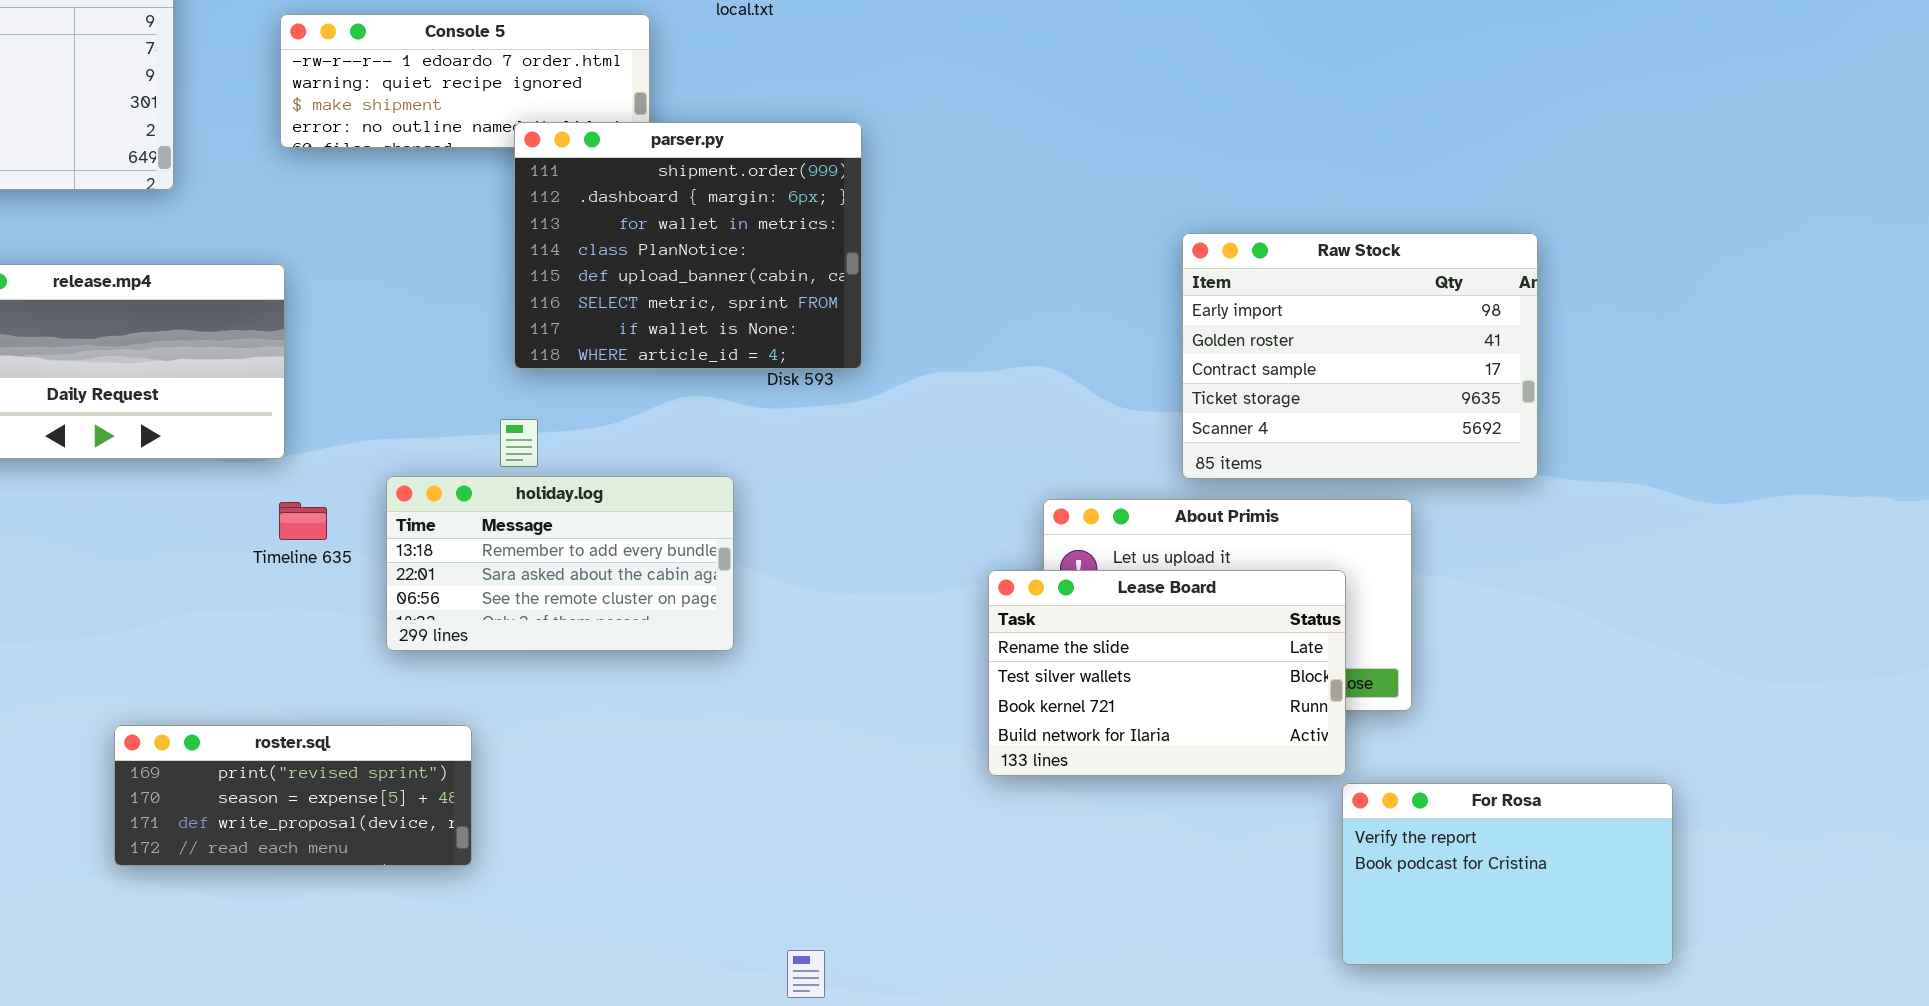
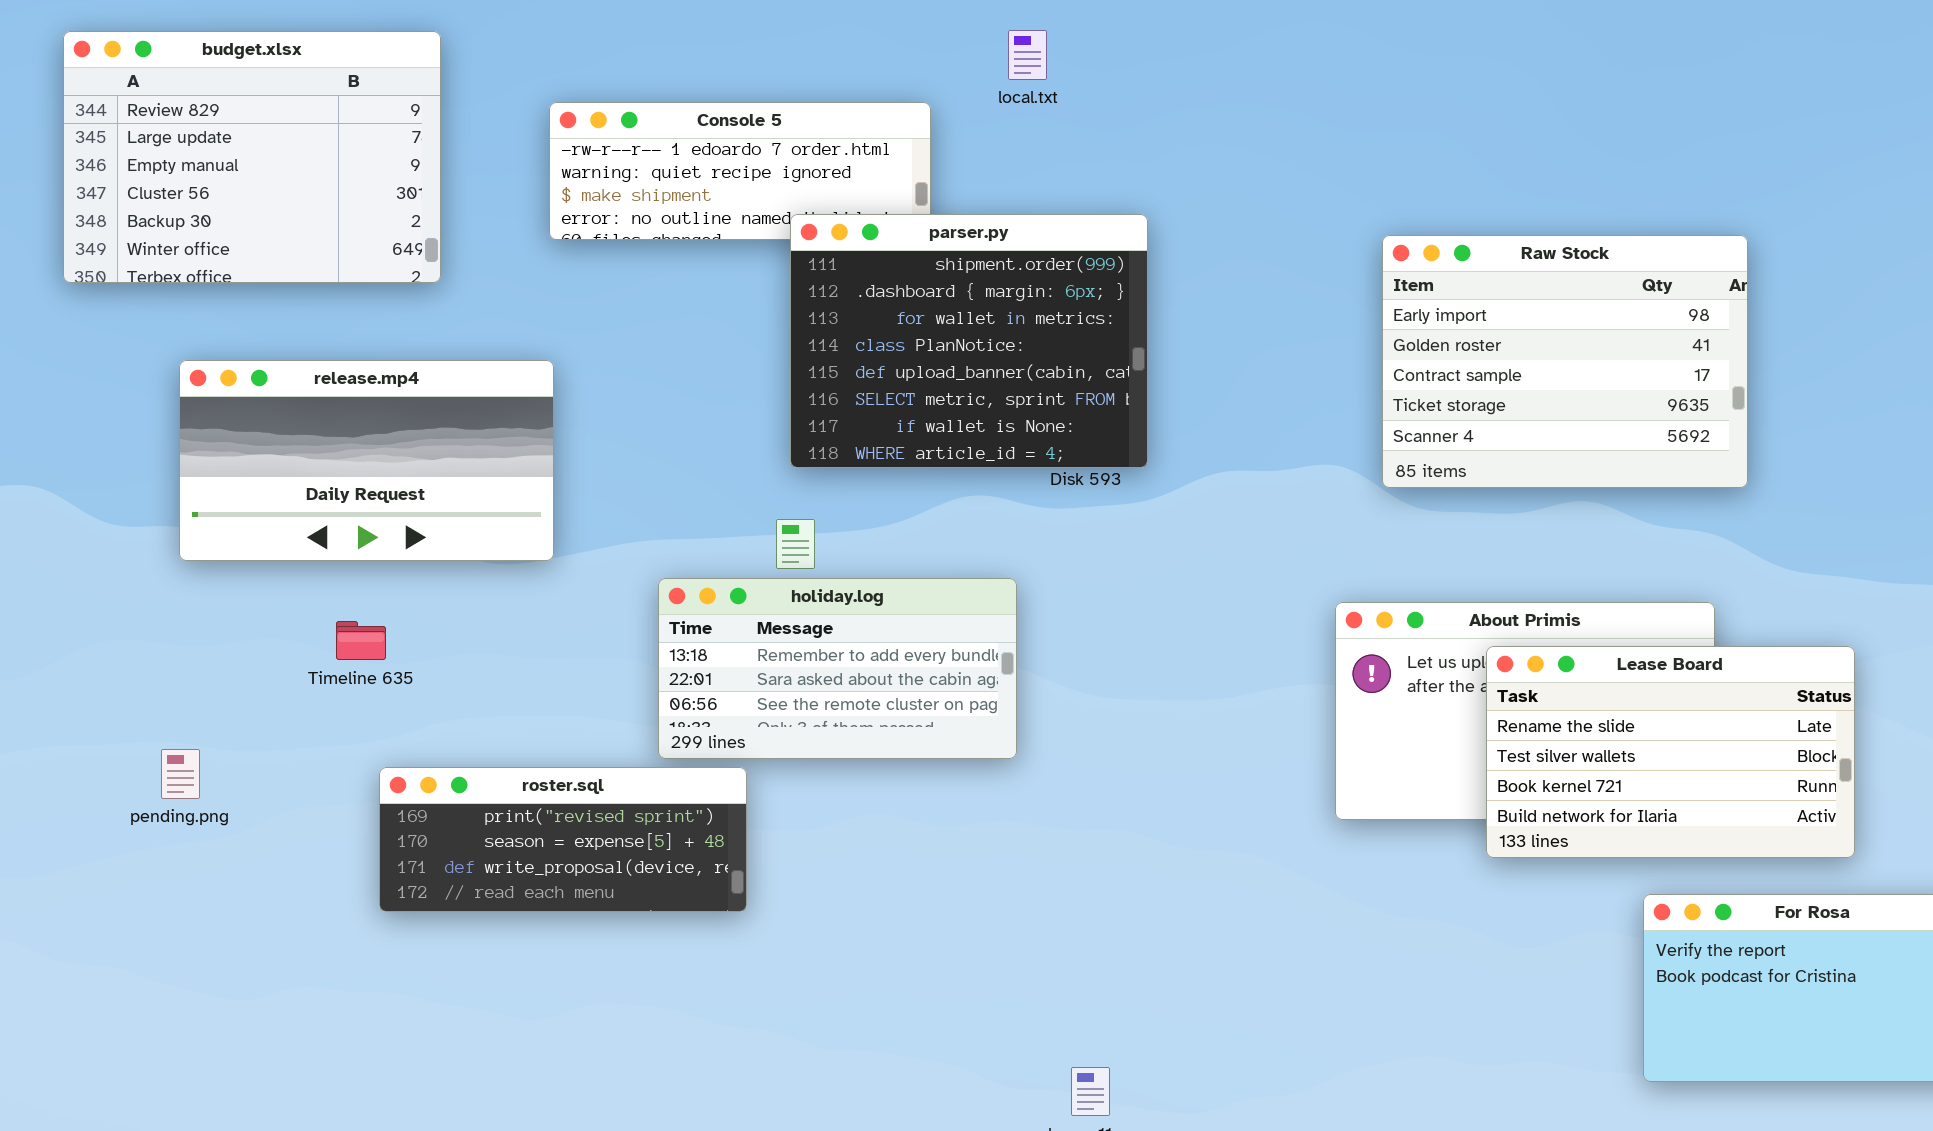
Raw Stock: [1182,233,1538,479] -> [1382,235,1748,488], moved
Timeline 635: [279,502,327,540] -> [336,621,386,660], moved
Lease Board: [988,570,1346,776] -> [1486,646,1855,858], moved
roster.sql: [114,725,472,866] -> [379,767,747,912], moved

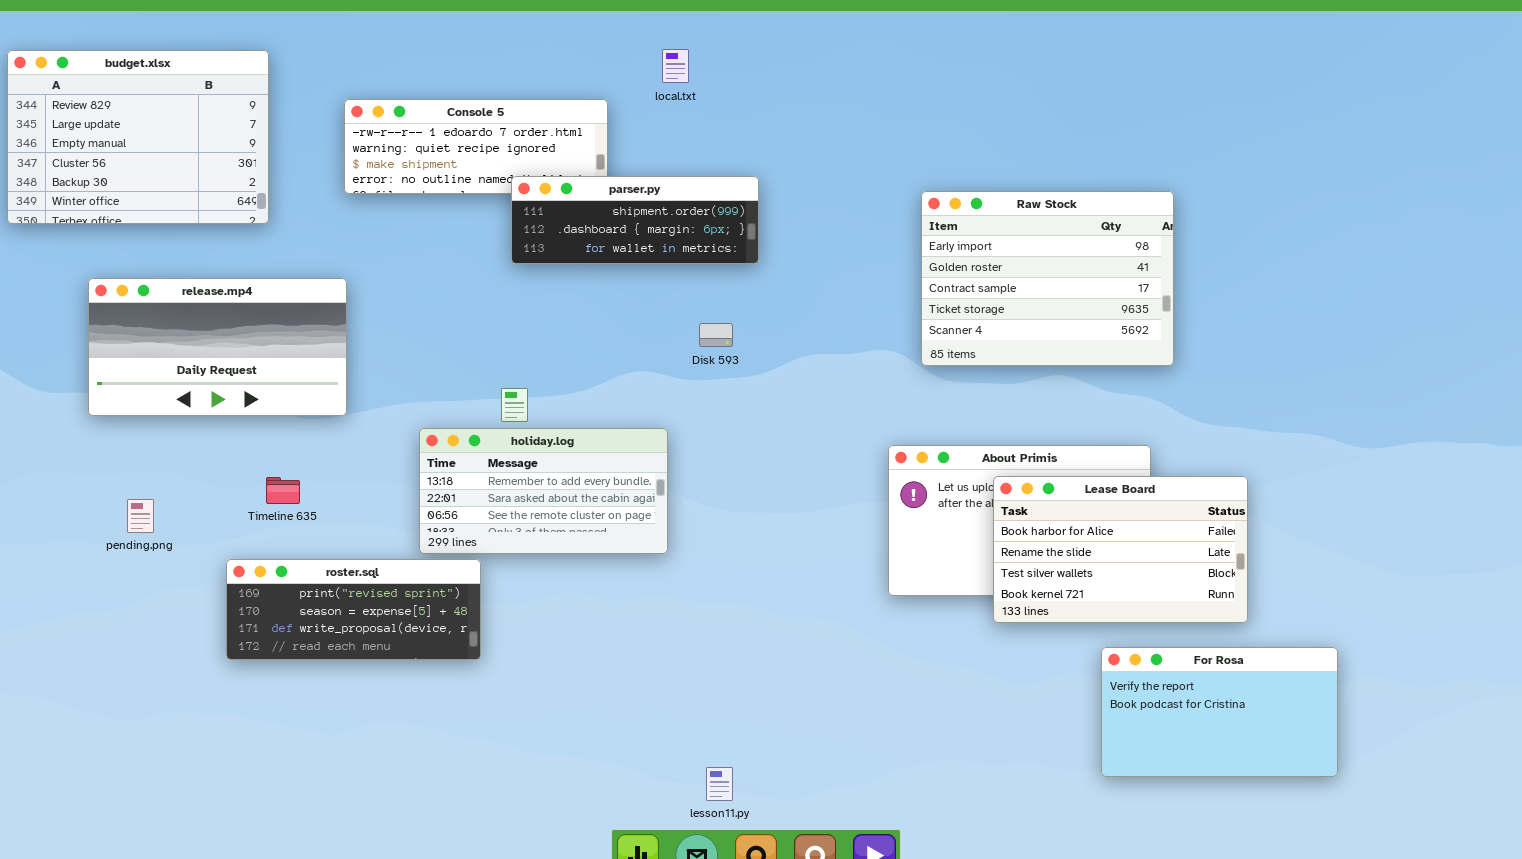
parser.py: [790,214,1148,468] -> [511,176,759,264], resized
Timeline 635: [336,621,386,660] -> [266,477,300,504], moved
Lease Board: [1486,646,1855,858] -> [993,476,1248,623], scrolled up 1 row
pending.png: [161,749,200,799] -> [127,499,154,533], moved

